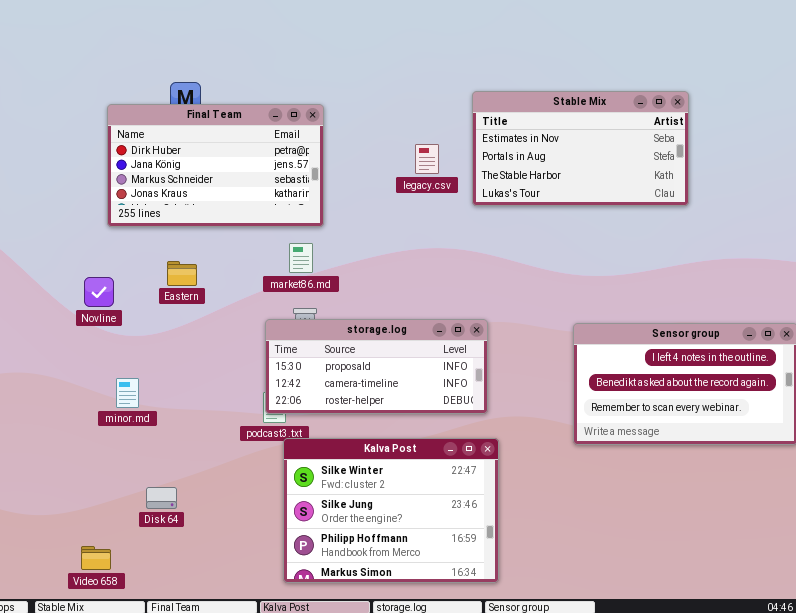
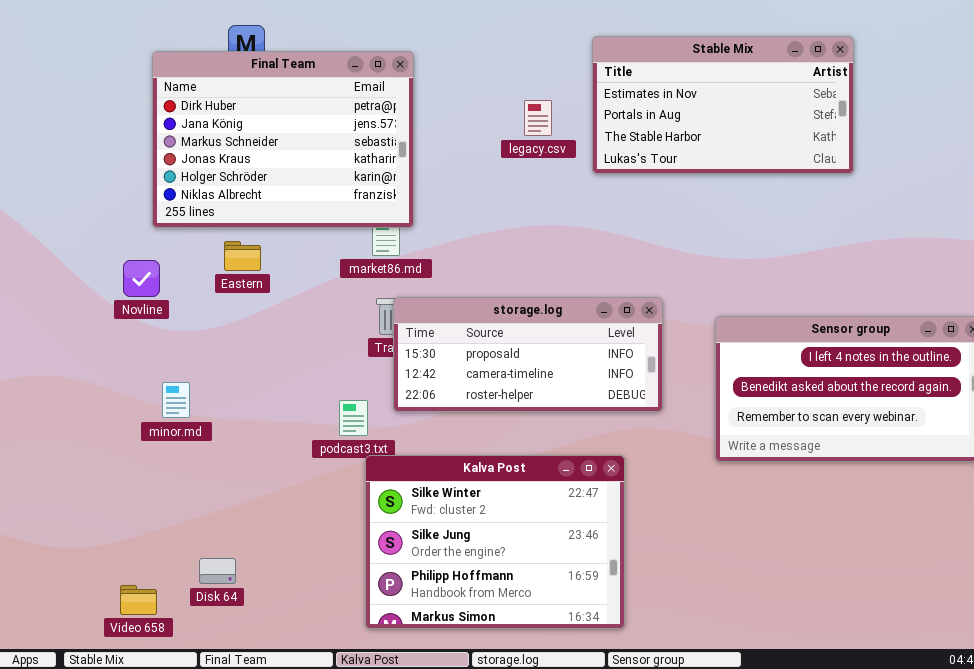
Final Team: [107,104,324,227] -> [152,51,414,228], resized
storage.log: [265,319,488,414] -> [393,297,663,412], moved
Disk 64: [146,487,177,509] -> [199,558,236,584], moved

